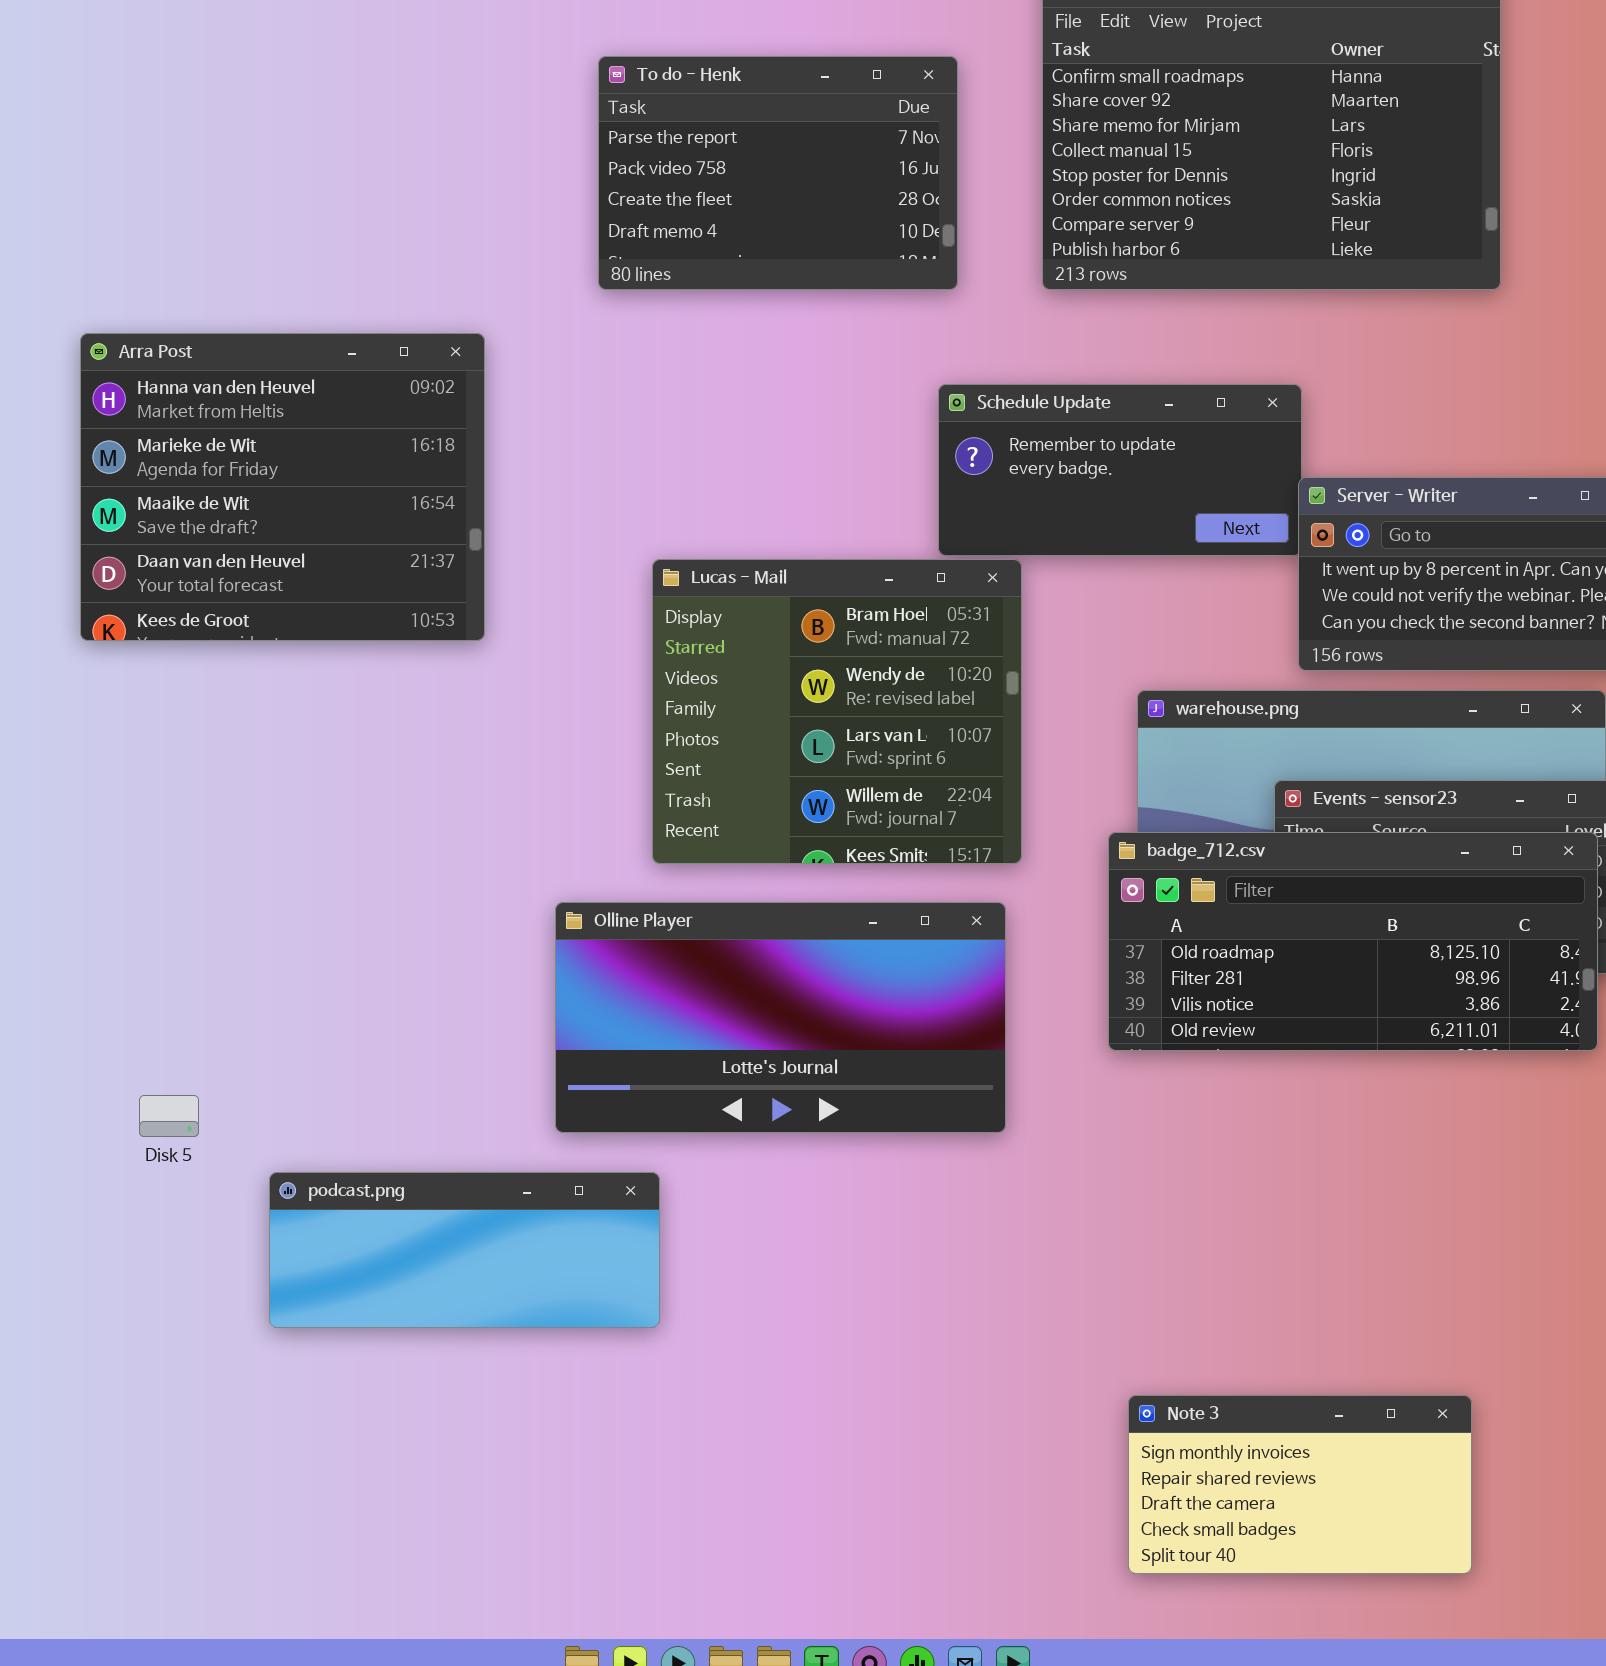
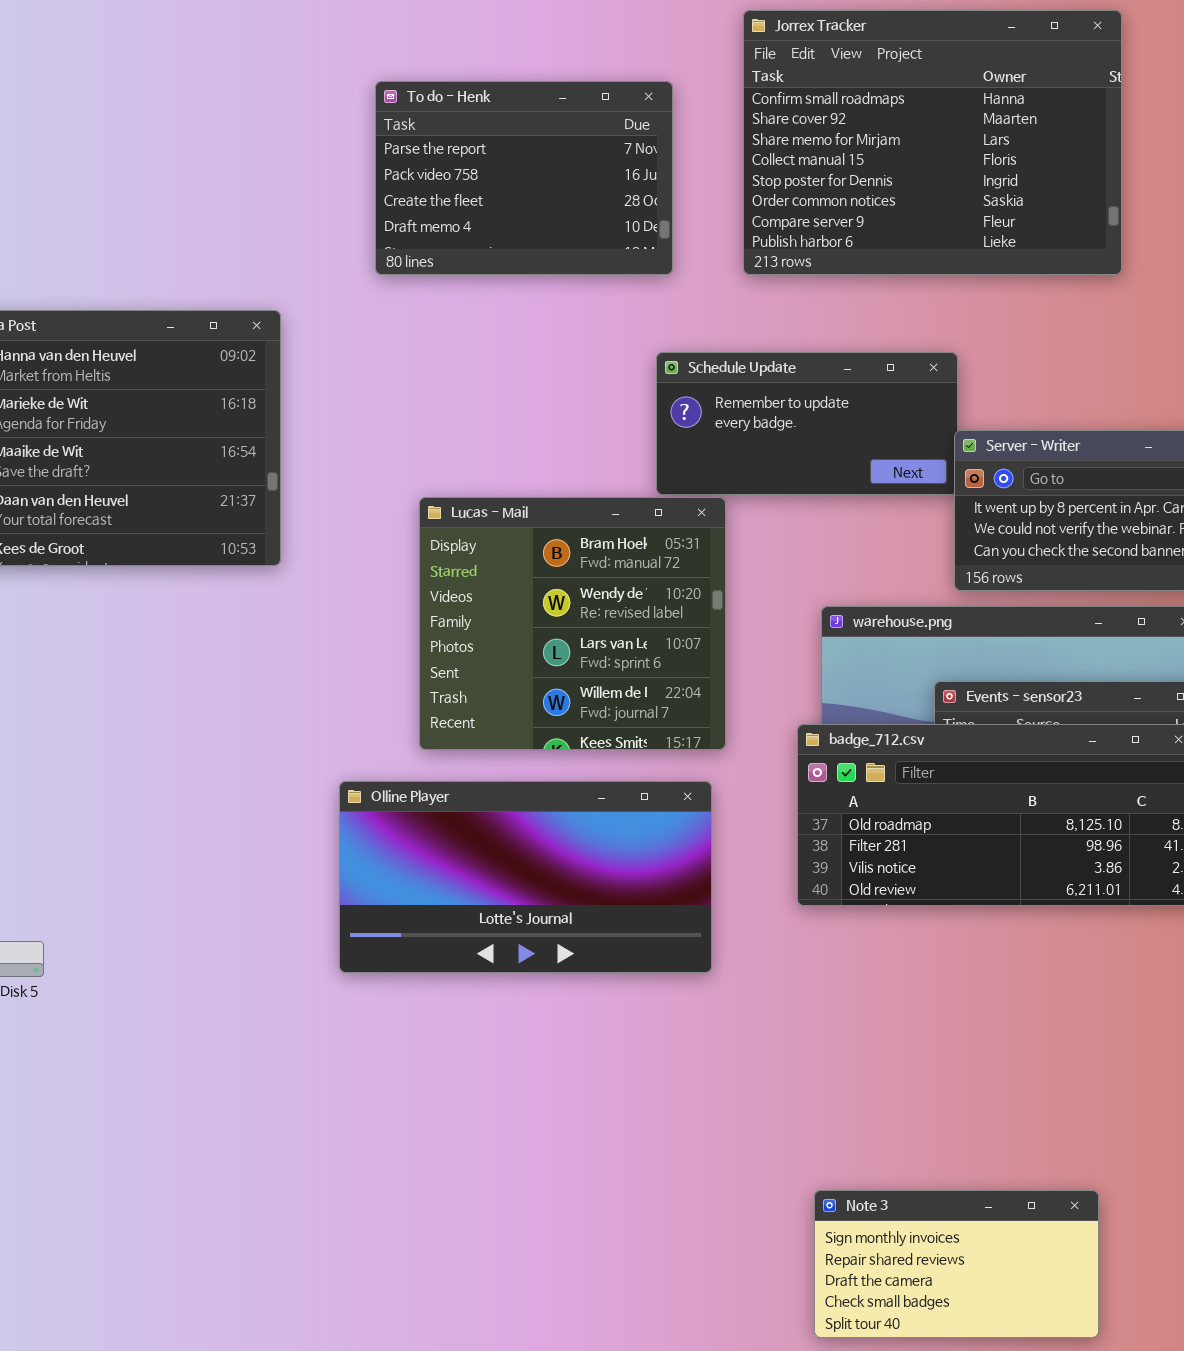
podcast.png: [269,1172,660,1328] -> none, closed

